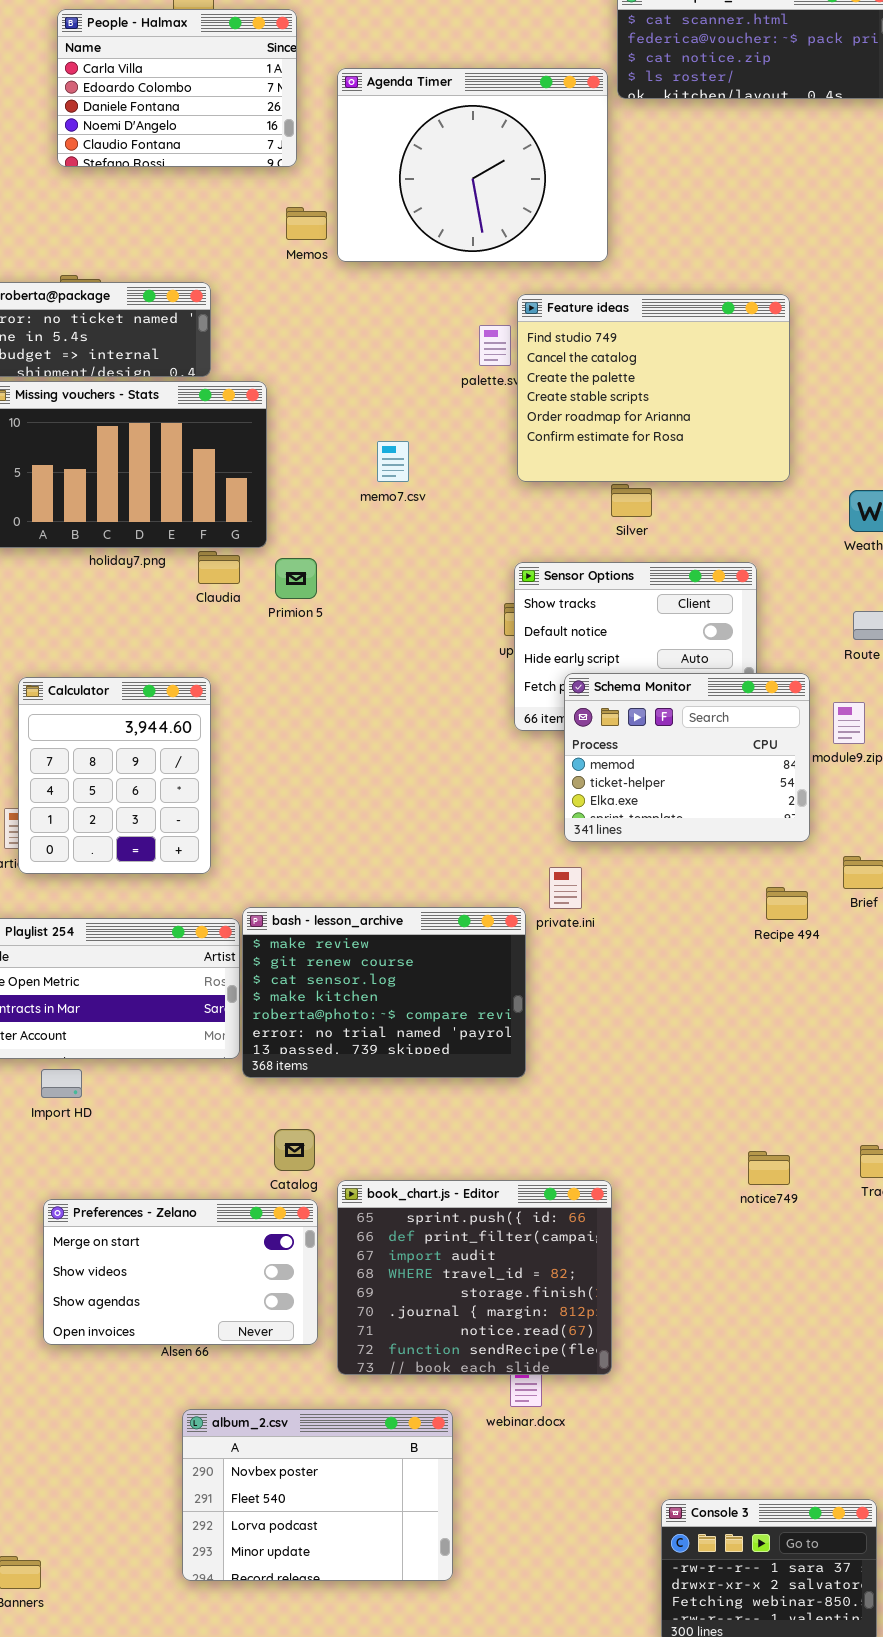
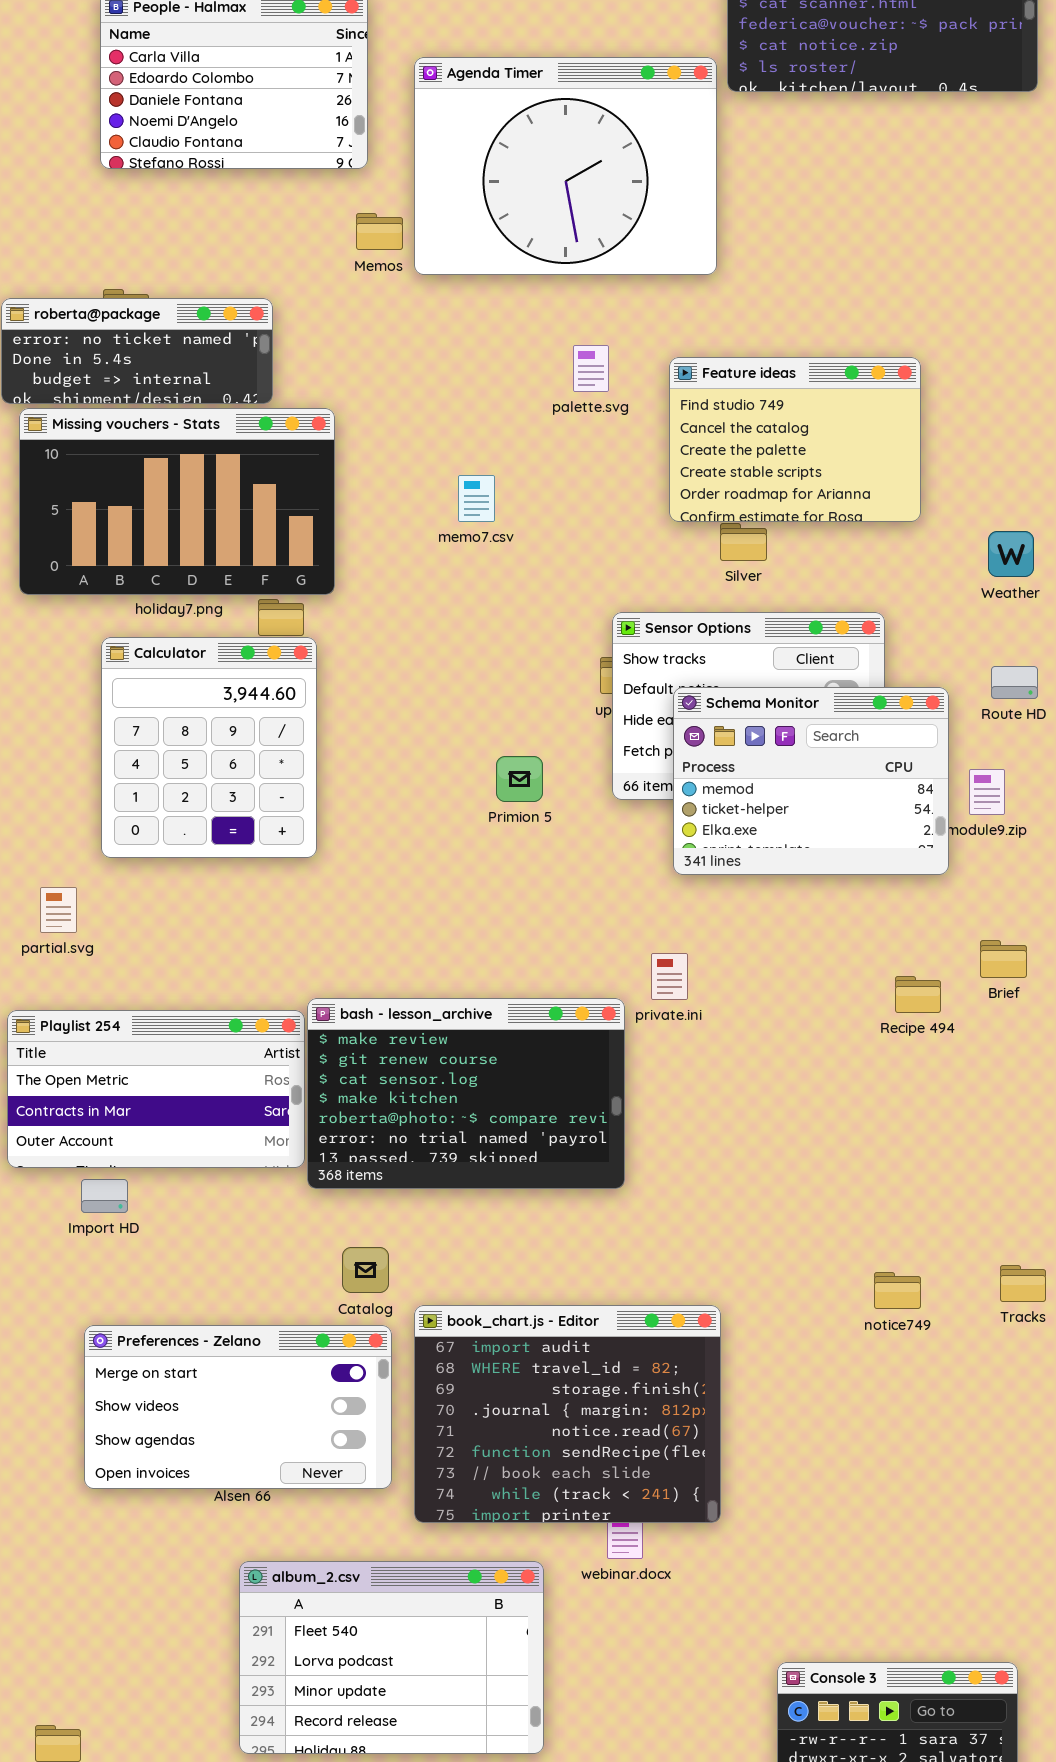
Feature ideas: [517,294,790,482] -> [669,357,921,522], resized
Primion 5: [275,558,317,599] -> [496,756,543,802], moved
Schema Monitor: [564,673,810,842] -> [673,687,949,875], moved
Calculator: [18,677,211,874] -> [101,637,317,858], moved
book_chart.js - Editor: [337,1180,612,1375] -> [414,1305,721,1523], scrolled down 2 rows
album_2.csv: [182,1409,453,1581] -> [239,1561,544,1754], scrolled down 1 row

